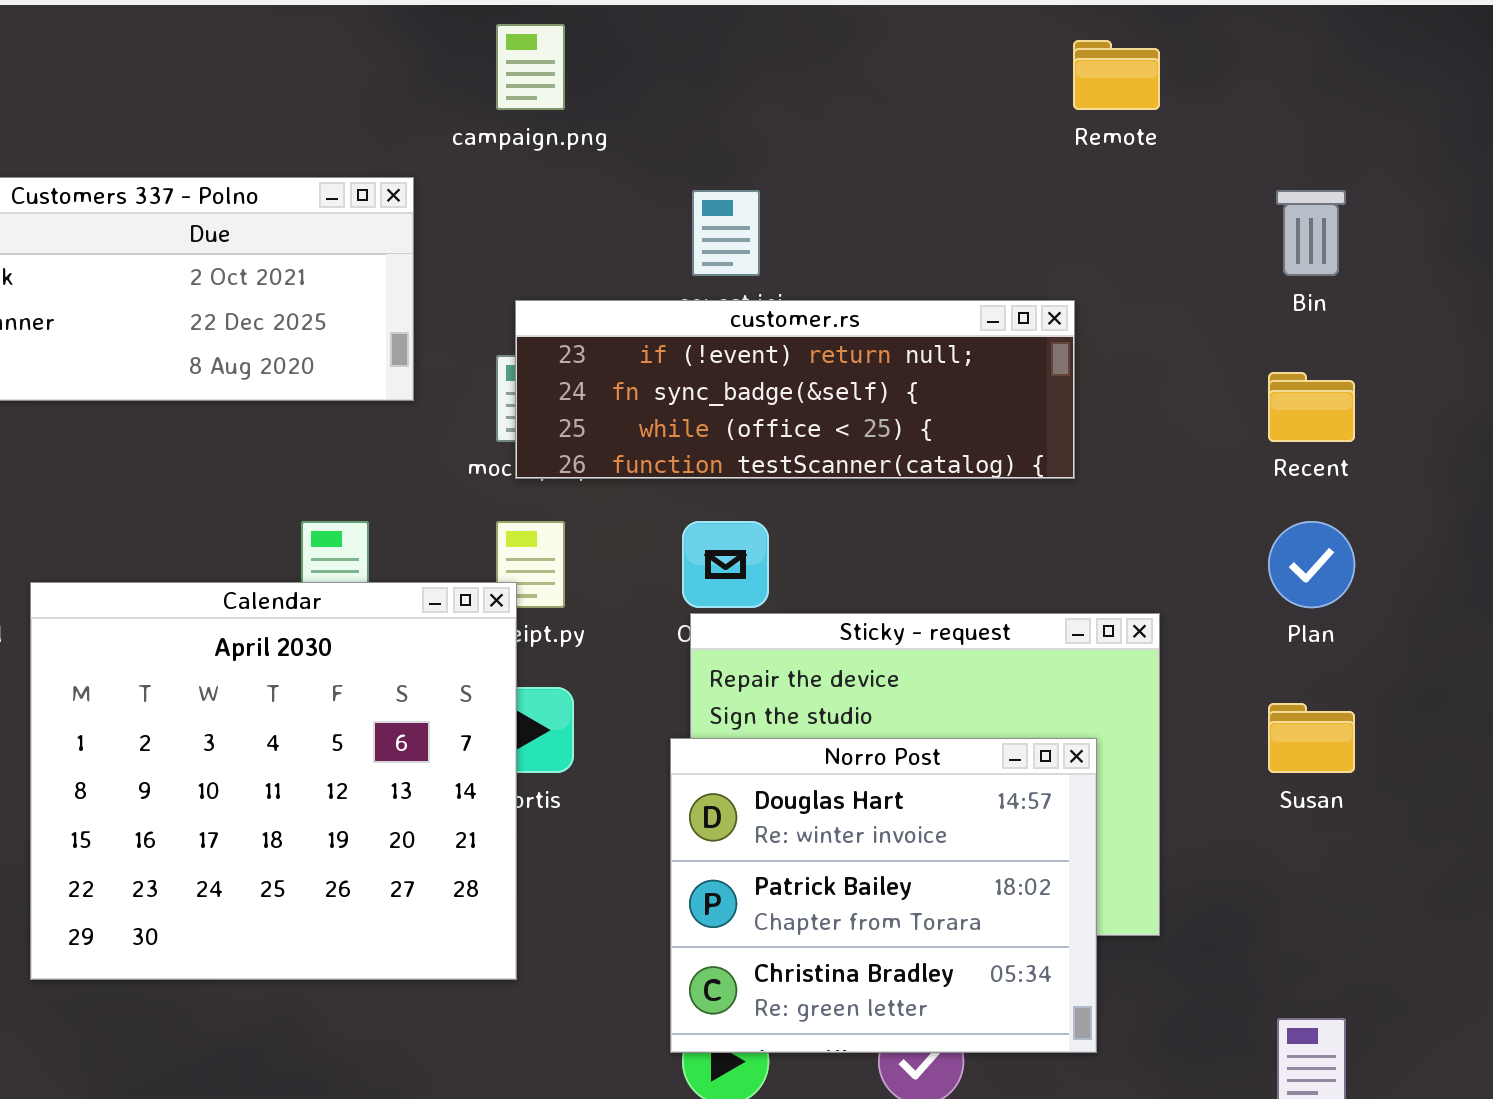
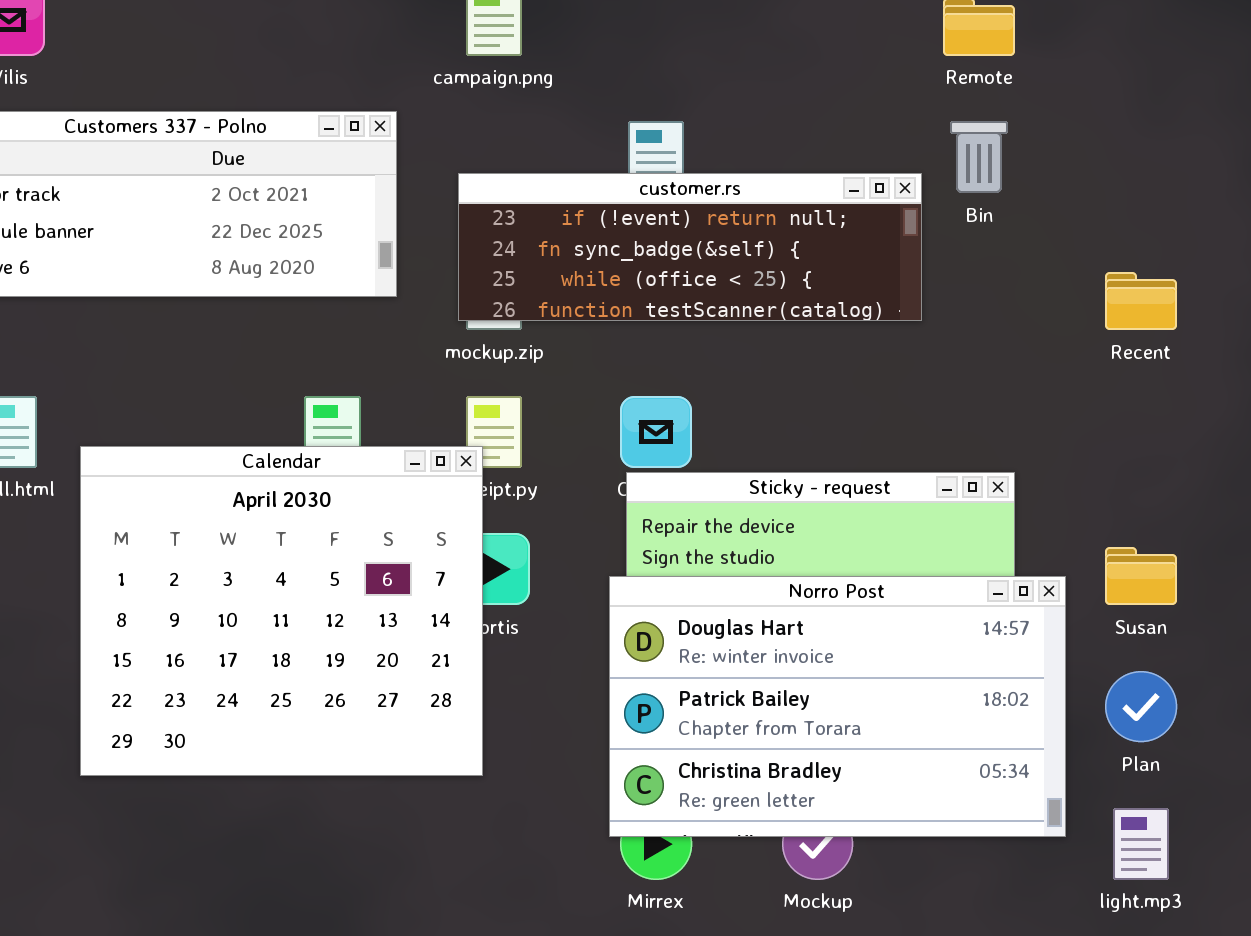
Bin: [1276,190,1346,276] -> [950,121,1008,193], moved
customer.rs: [515,300,1075,479] -> [458,173,922,321], moved
Plan: [1268,521,1355,608] -> [1105,671,1177,742], moved
Norro Post: [670,738,1097,1053] -> [609,576,1066,837], resized

